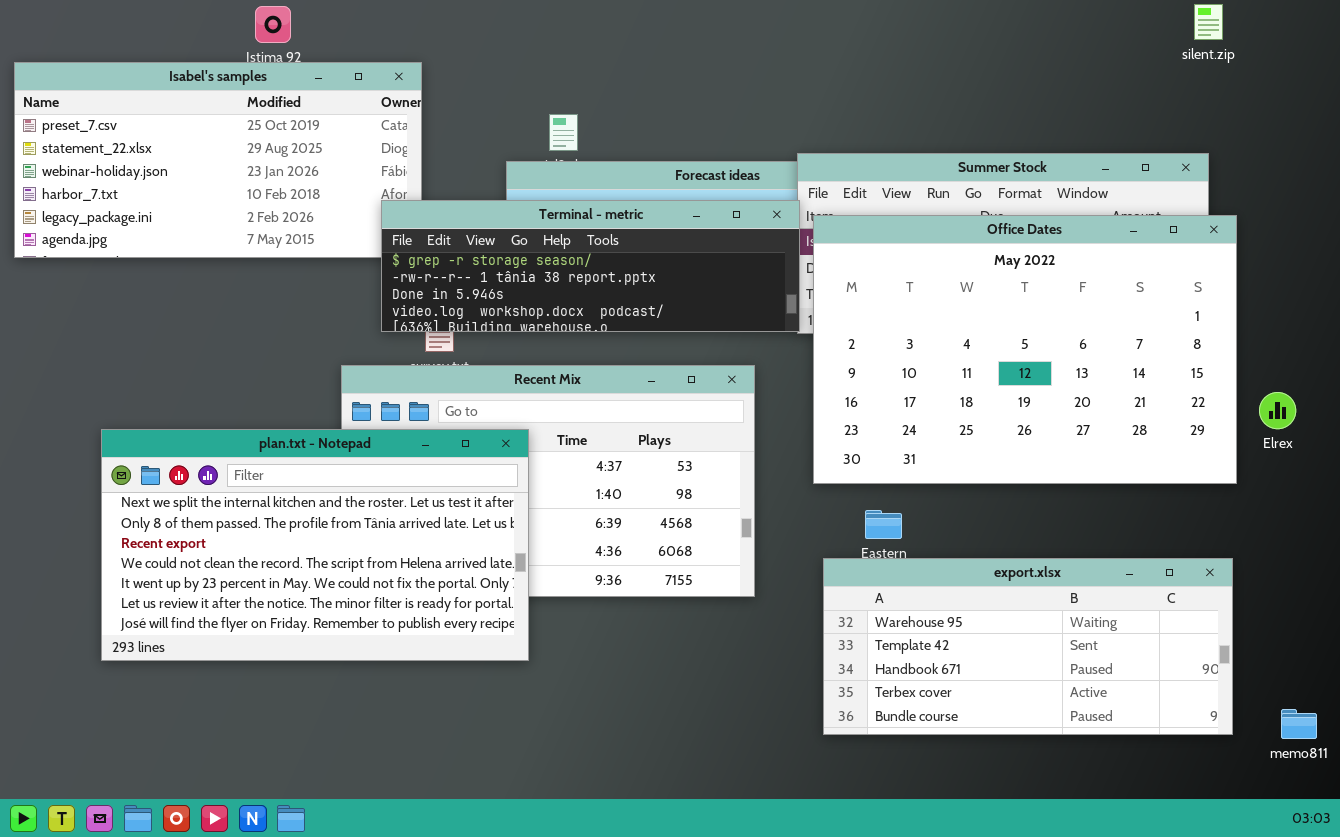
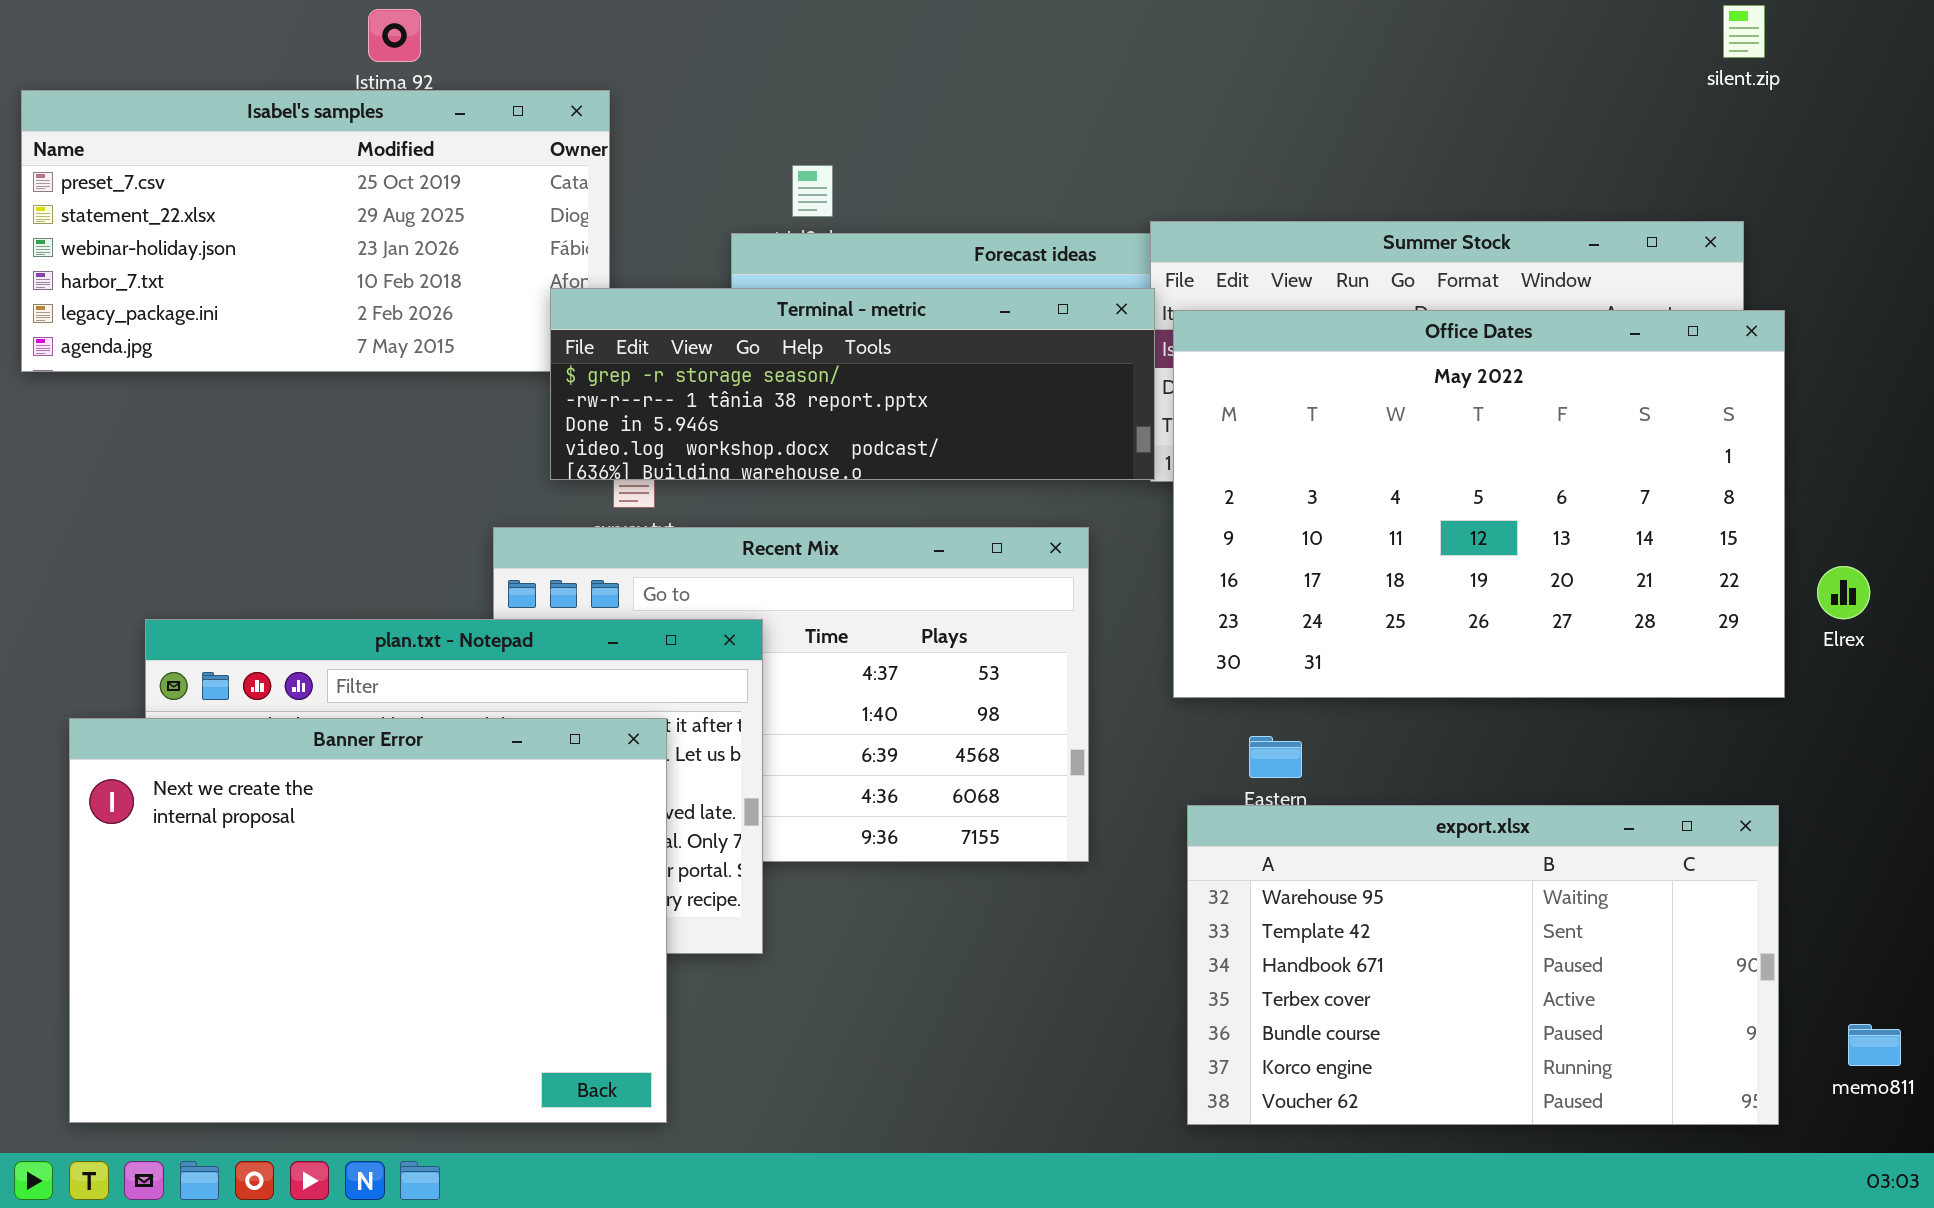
Banner Error: none -> [69,718,667,1123], opened
export.xlsx: [823,558,1233,735] -> [1187,805,1779,1125], resized

